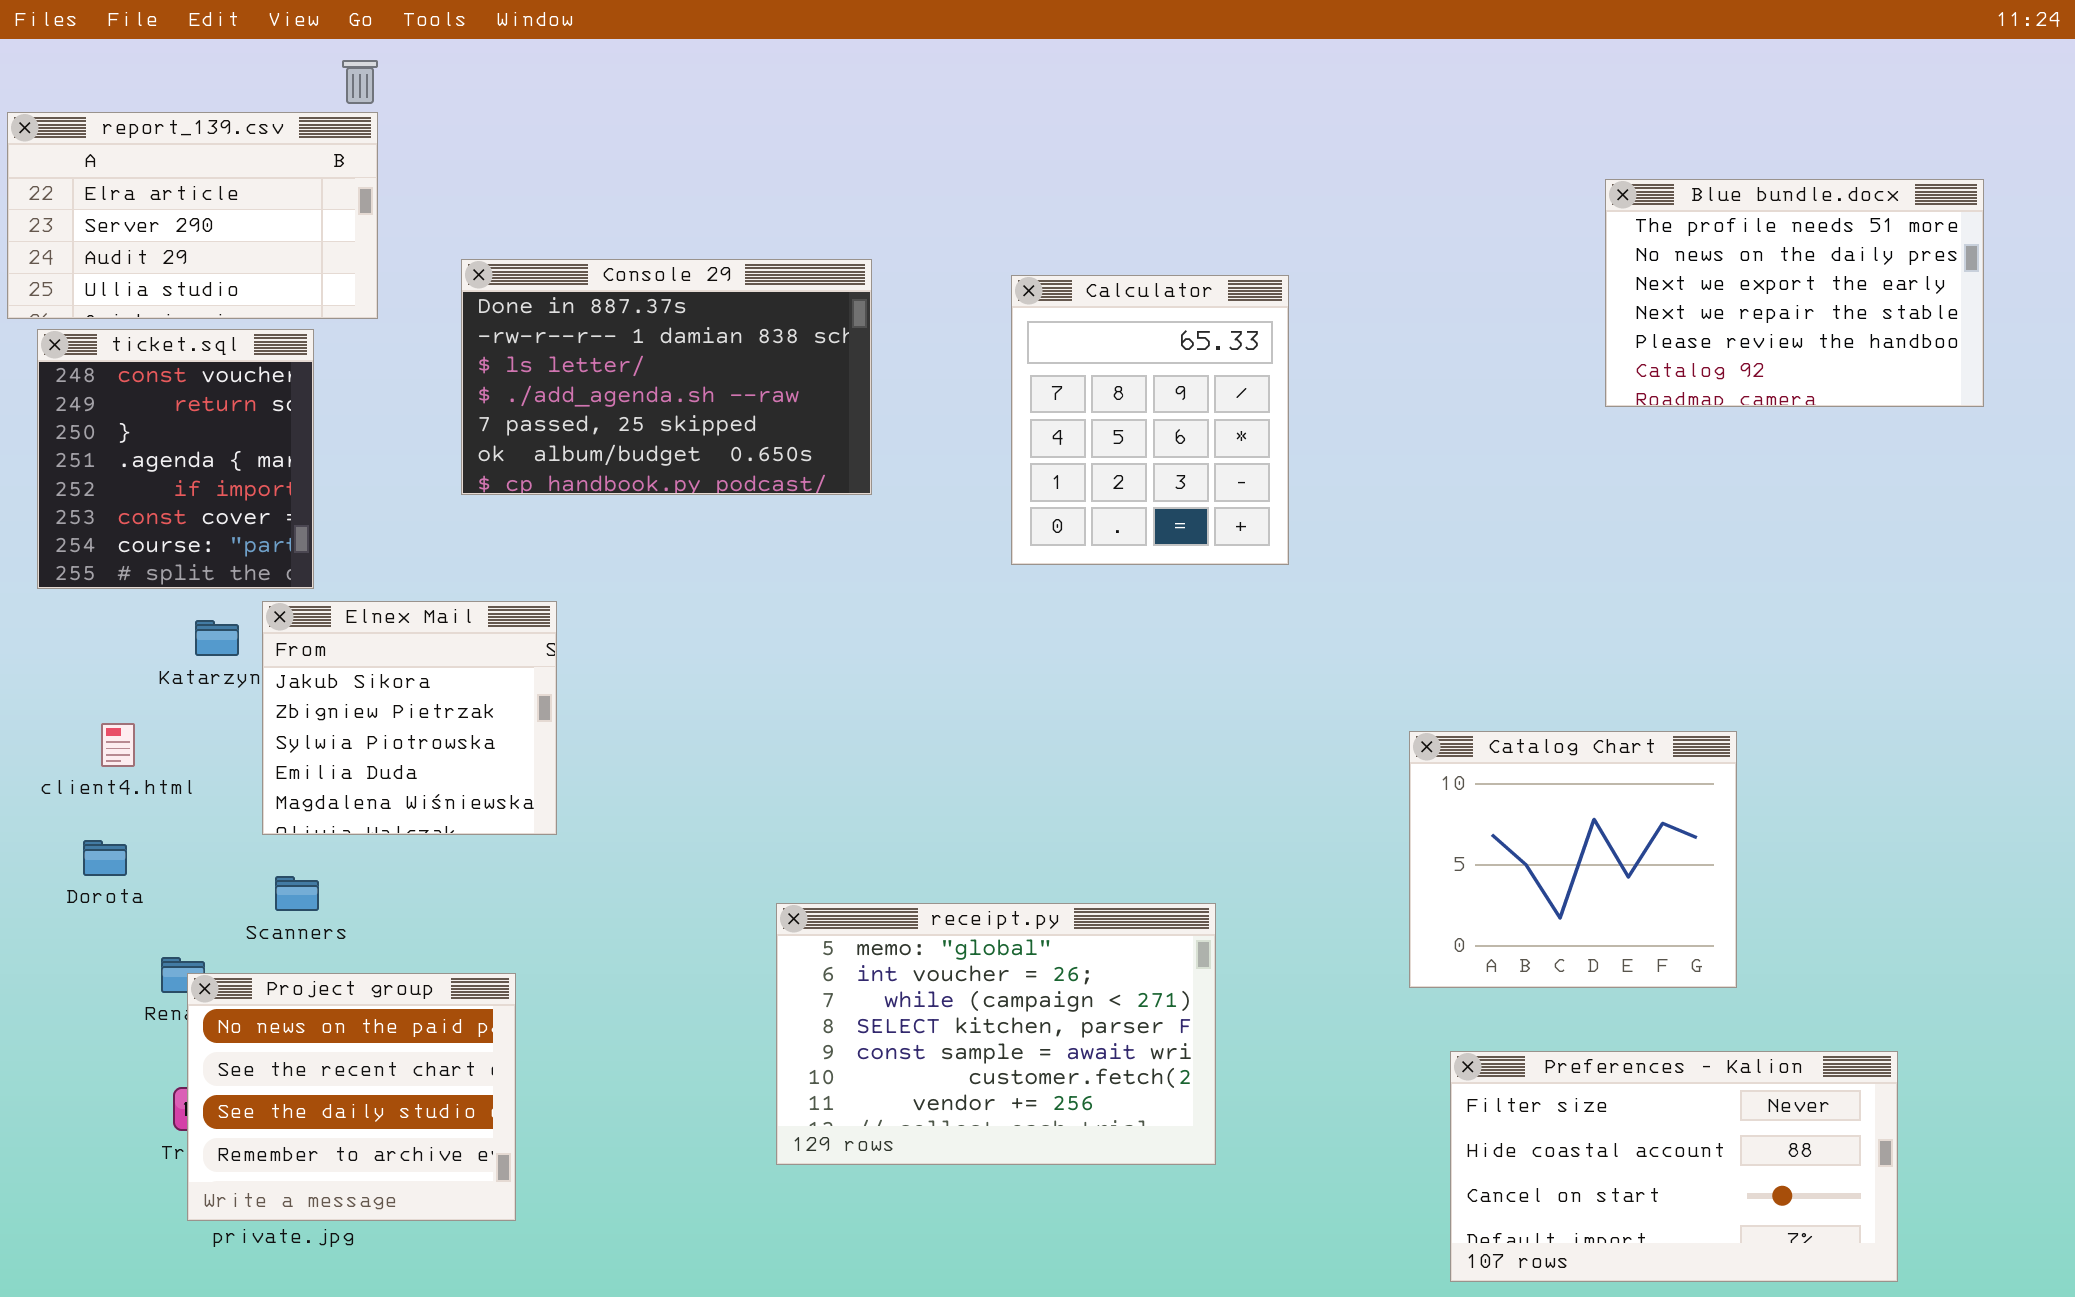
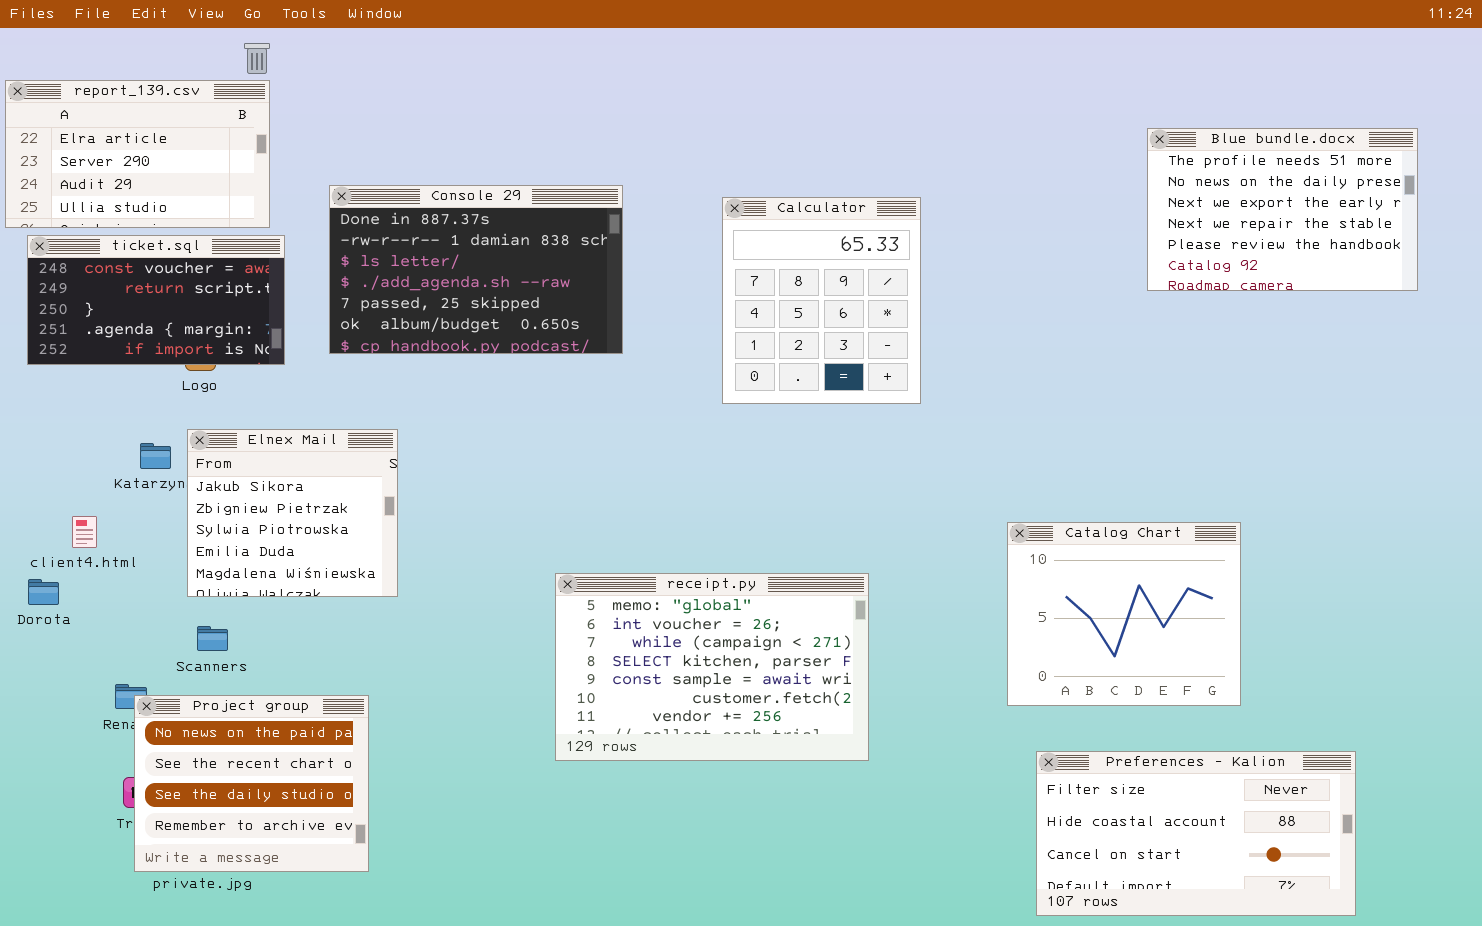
ticket.sql: [37,329,314,589] -> [27,235,285,365], resized
Dorota: [83,840,127,876] -> [28,579,59,605], moved
receipt.py: [776,903,1216,1165] -> [555,573,869,761], moved

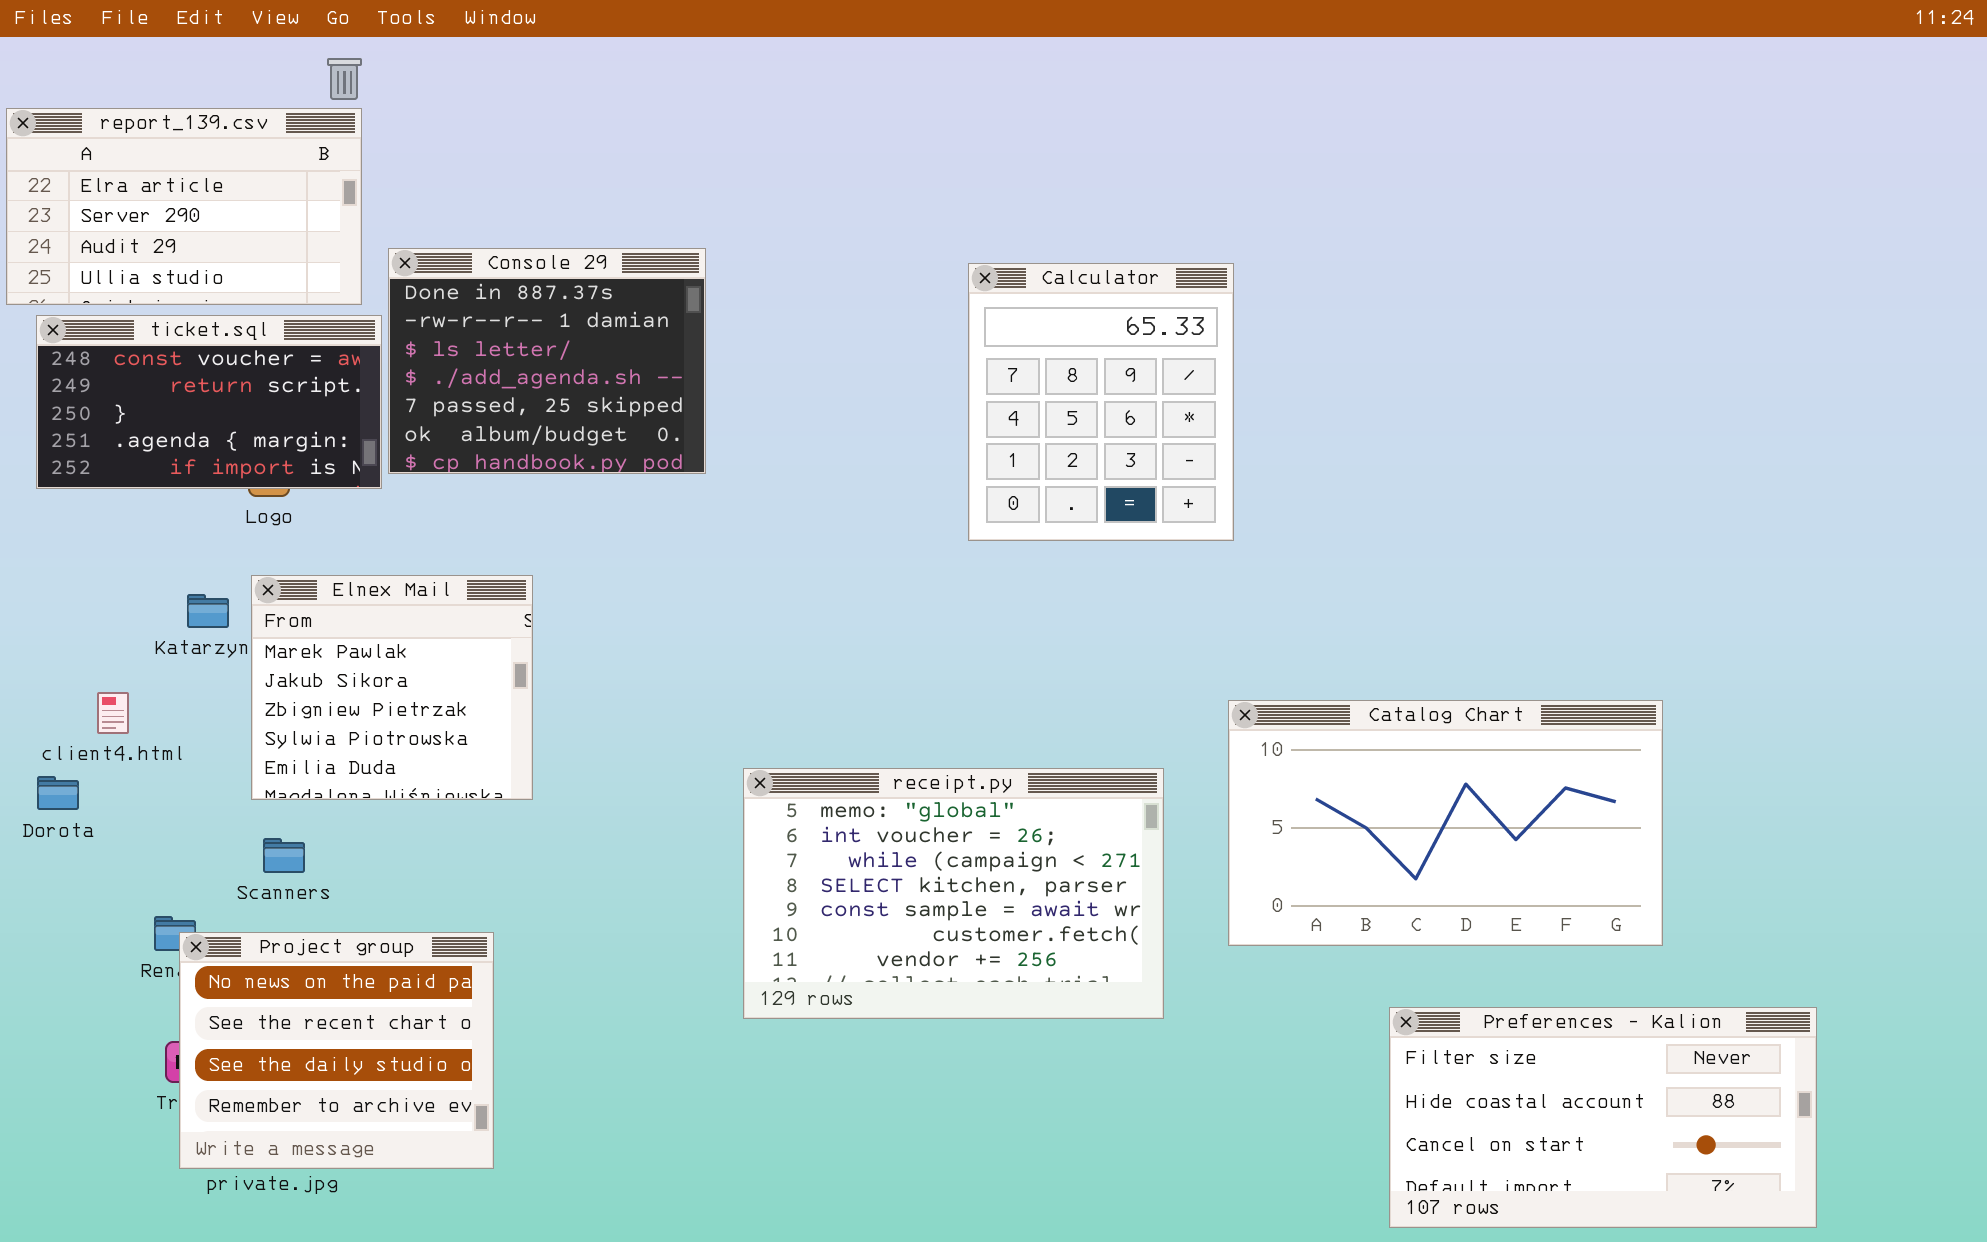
Blue bundle.docx: [1147,128,1418,291] -> none, closed
Console 29: [329,185,623,354] -> [388,248,706,474], moved, resized
Elnex Mail: [187,429,398,597] -> [251,575,533,800], scrolled up 1 row
Catalog Chart: [1007,522,1241,706] -> [1228,700,1663,946], resized

